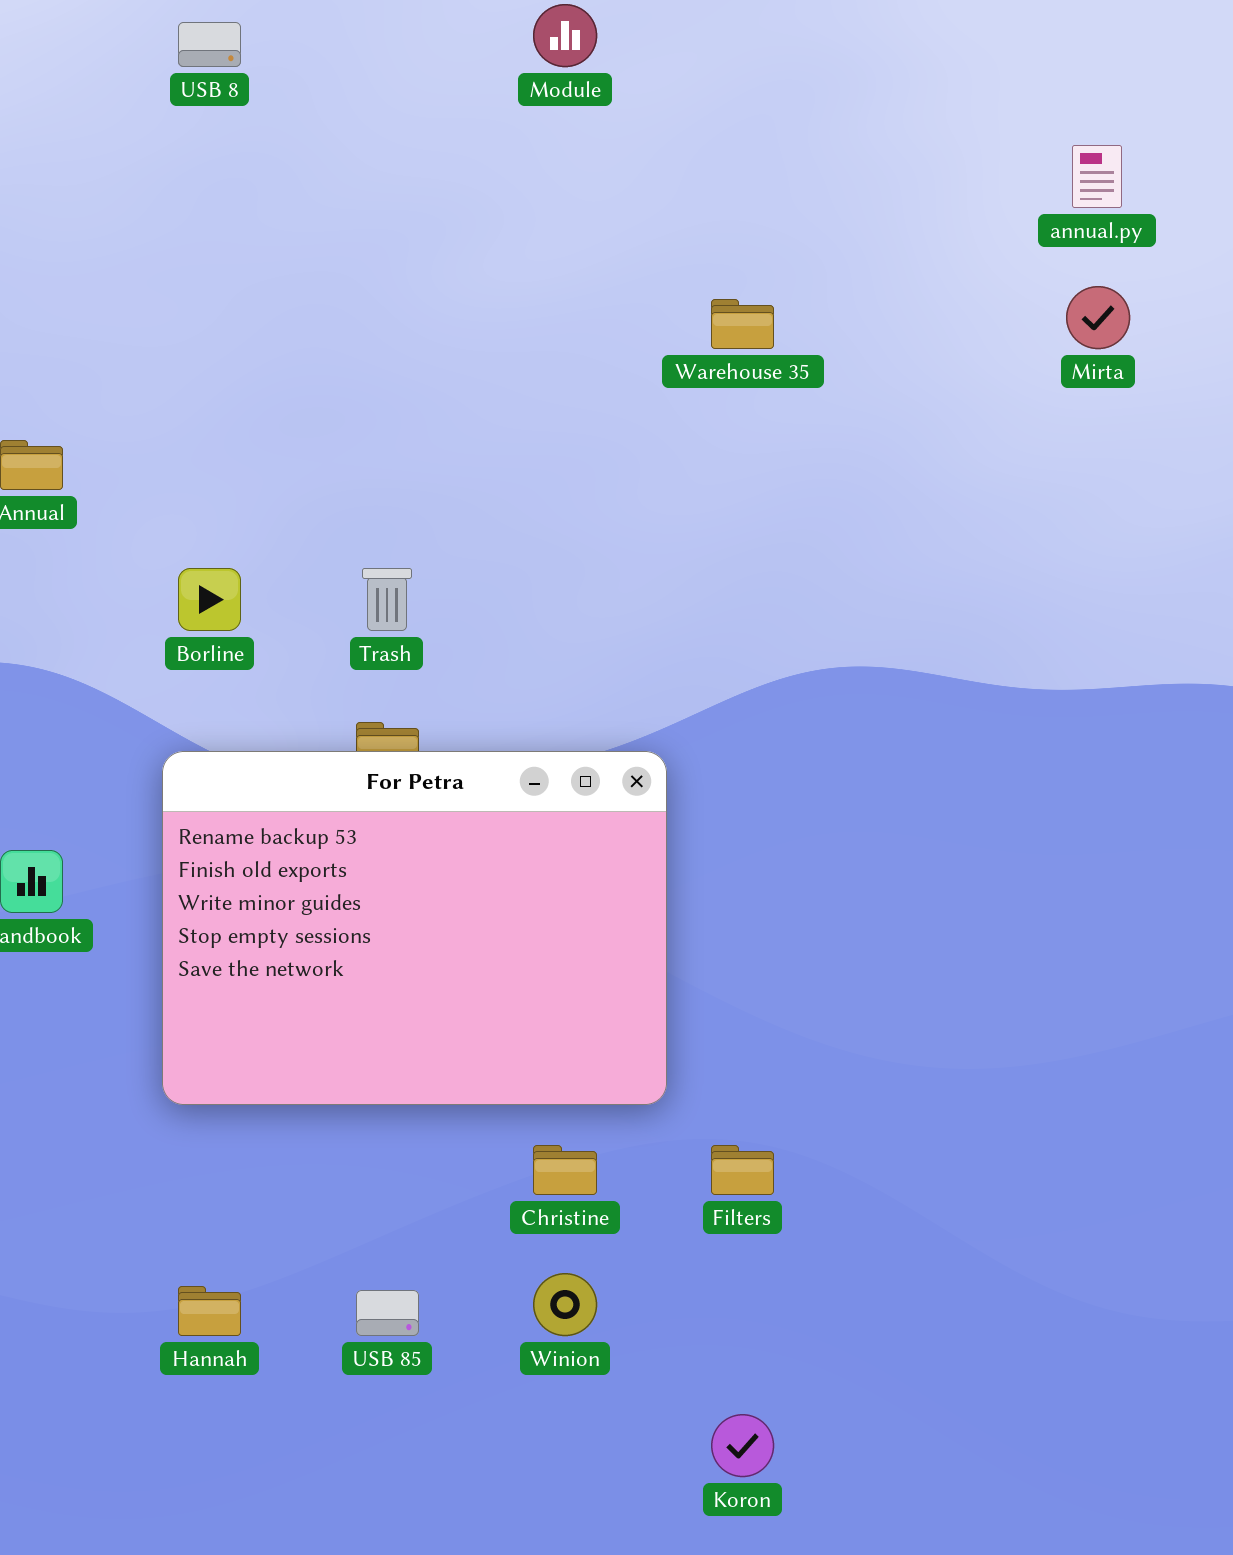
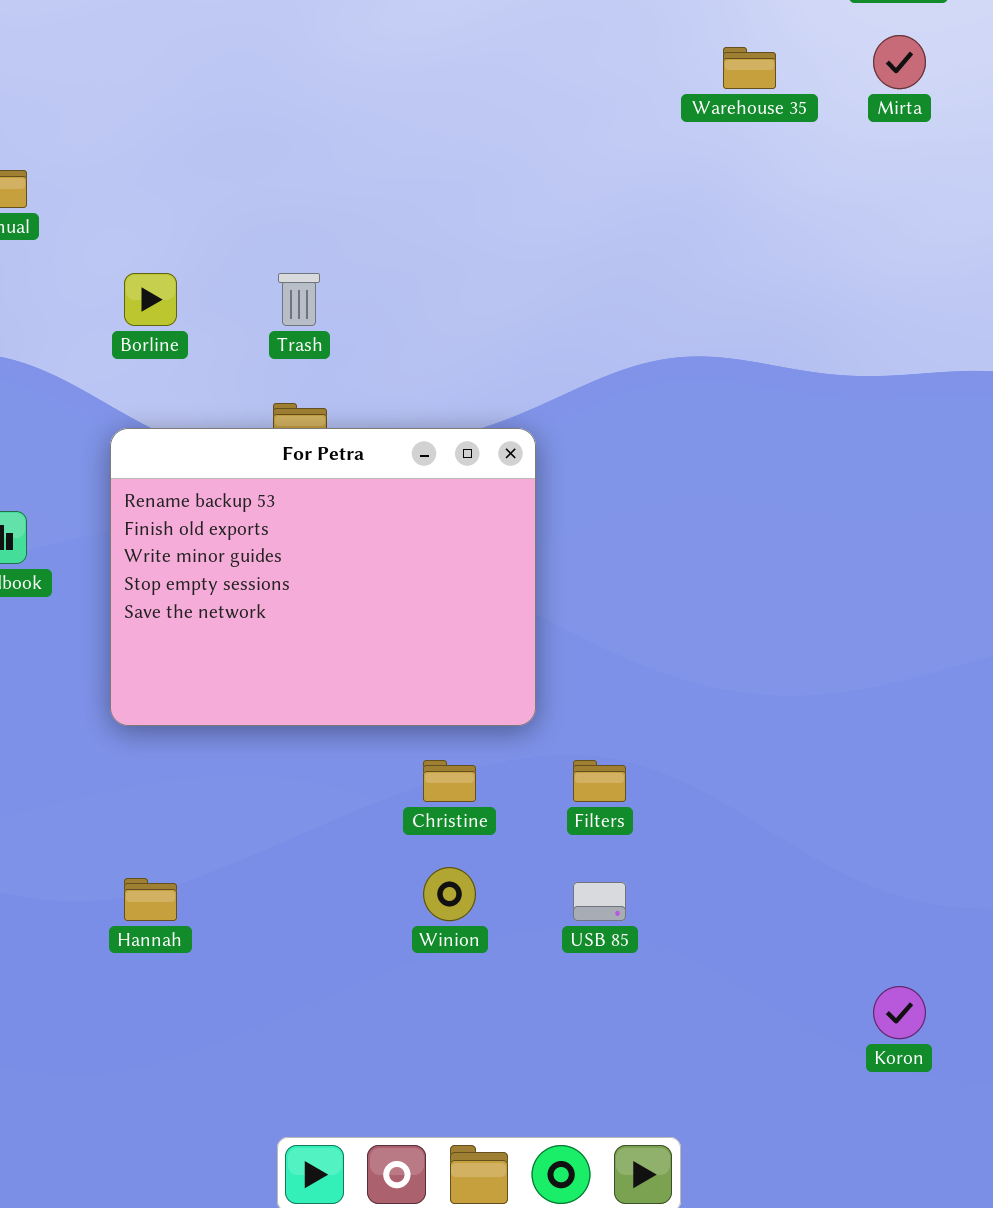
Warehouse 35: [711,299,774,349] -> [723,47,776,89], moved
USB 85: [356,1290,419,1336] -> [573,882,626,921], moved
Koron: [711,1414,774,1477] -> [873,986,926,1039], moved

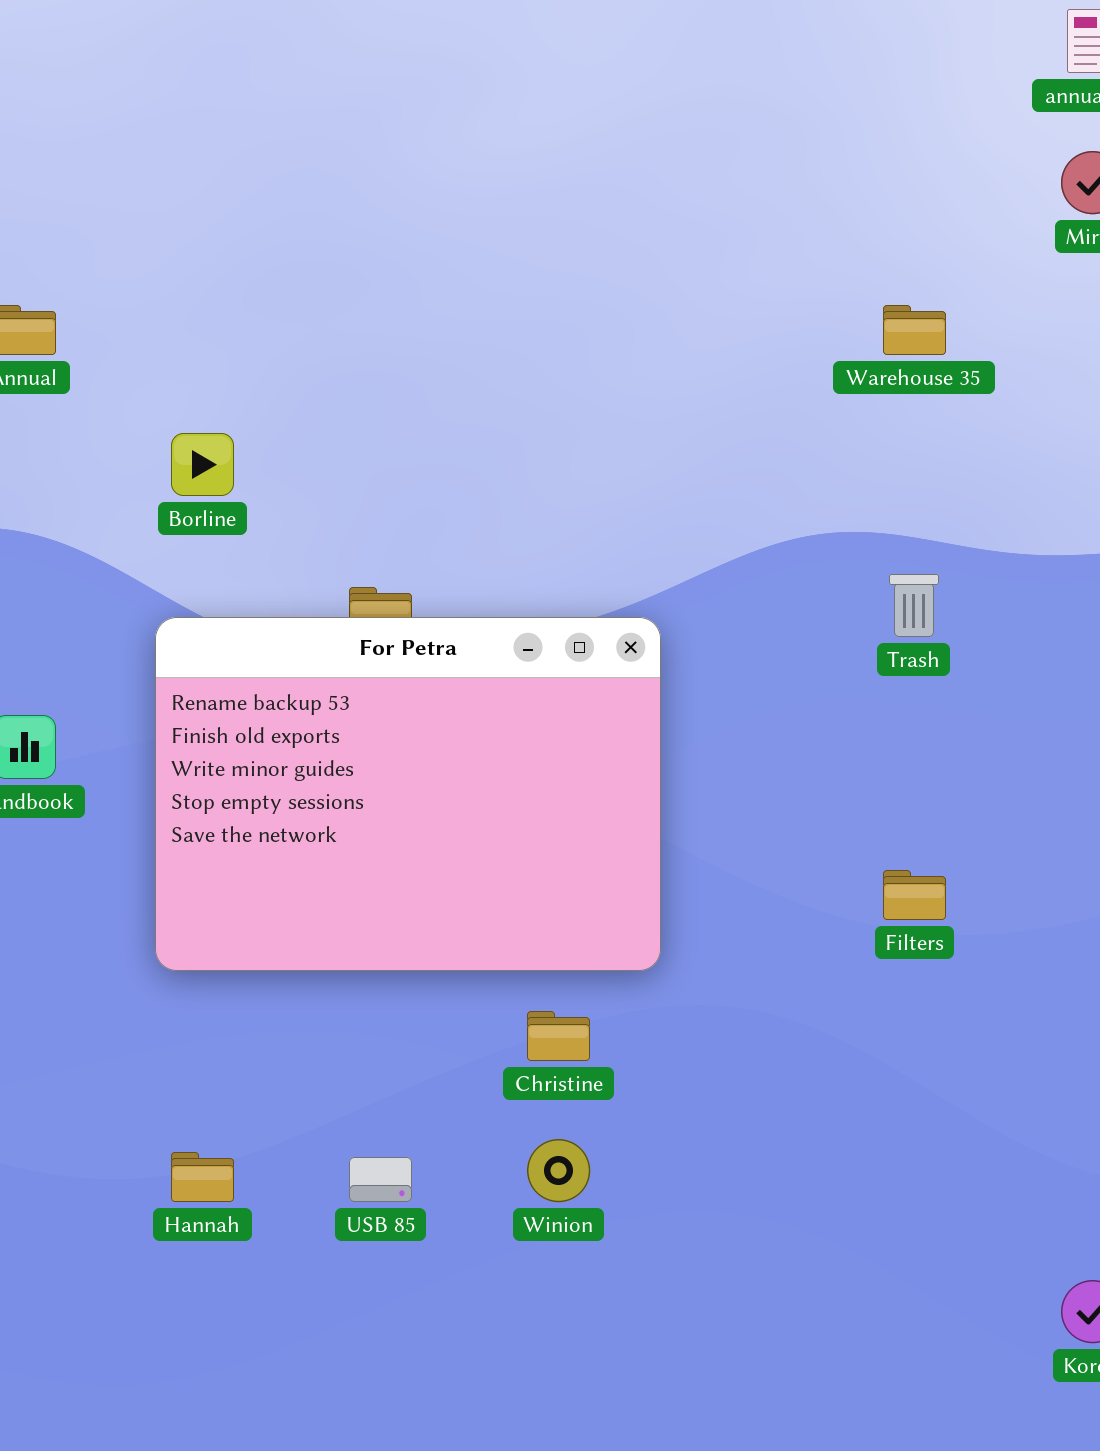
Warehouse 35: [723,47,776,89] -> [883,305,946,355], moved
Trash: [278,273,320,326] -> [889,574,939,637], moved
Filters: [573,760,626,802] -> [883,870,946,920], moved
USB 85: [573,882,626,921] -> [349,1157,412,1202], moved

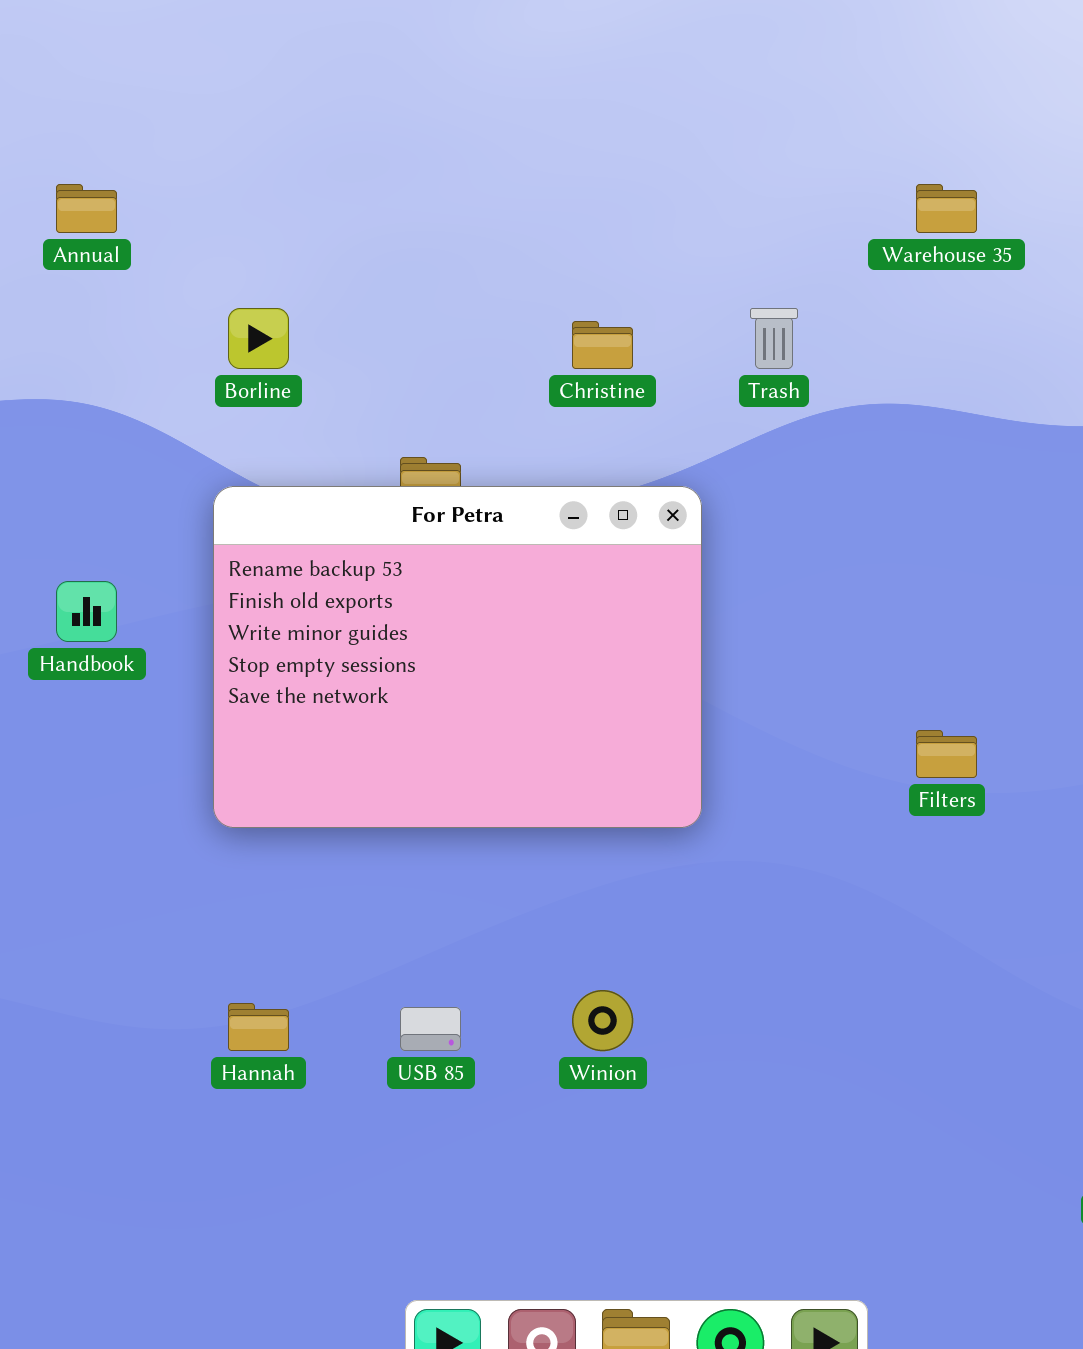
Trash: [889,574,939,637] -> [750,308,798,369], moved
Christine: [527,1011,590,1061] -> [572,321,633,369], moved

